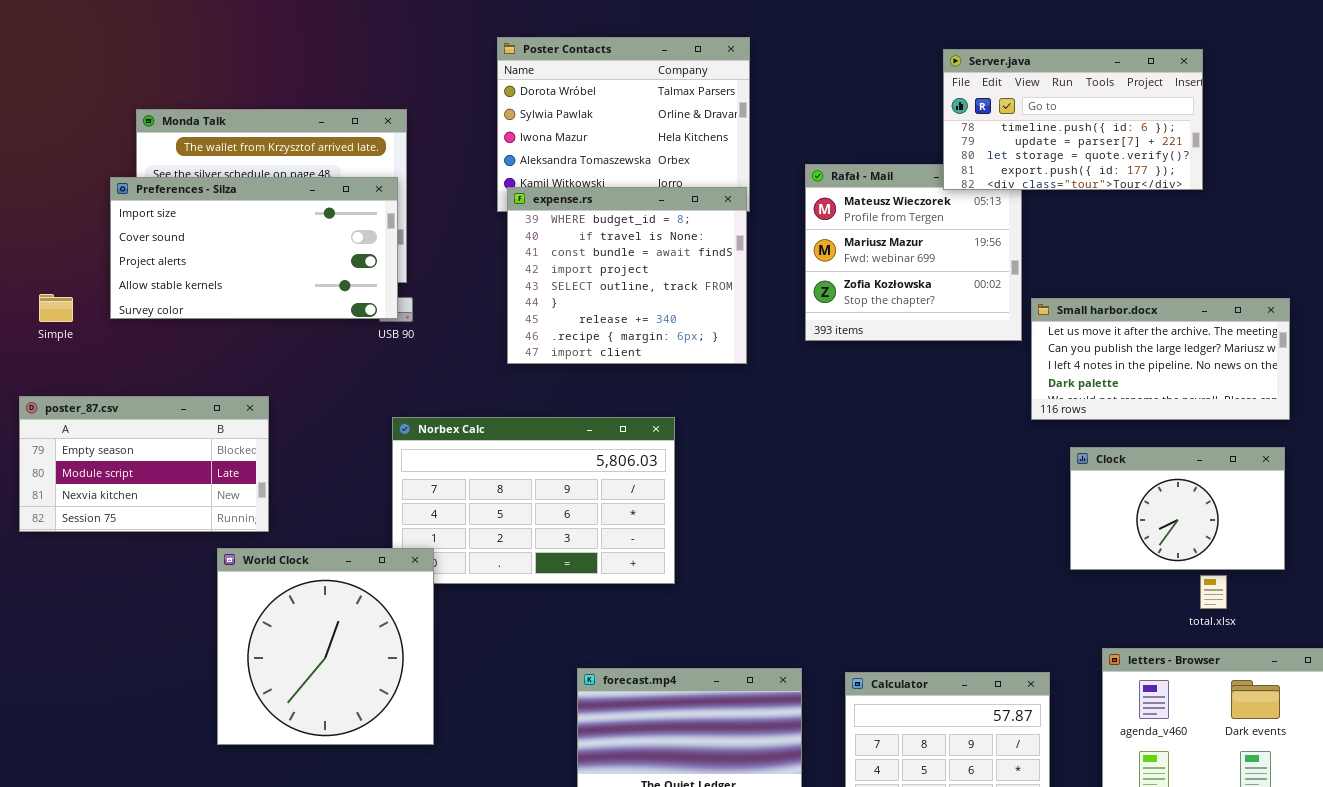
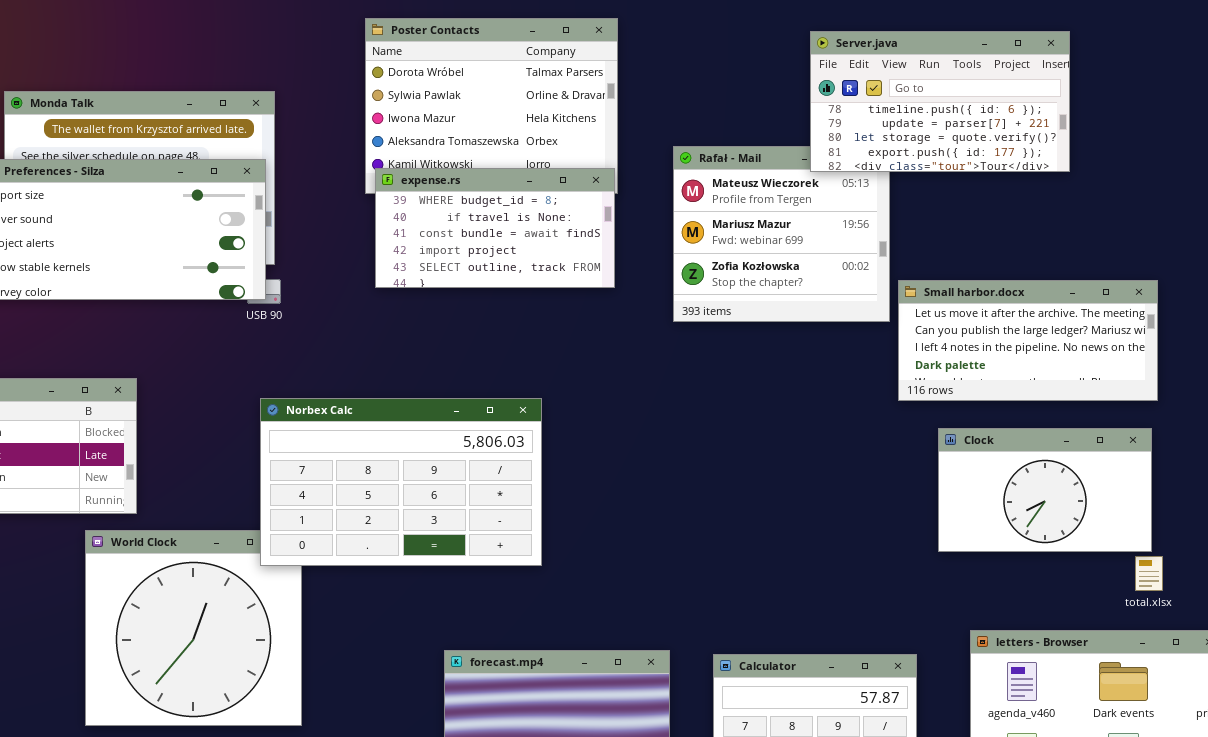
expense.rs: [507,187,747,364] -> [375,168,615,288], resized
Norbex Calc: [392,417,675,584] -> [260,398,542,566], raised
total.xlsx: [1200,575,1227,609] -> [1135,556,1163,591], moved

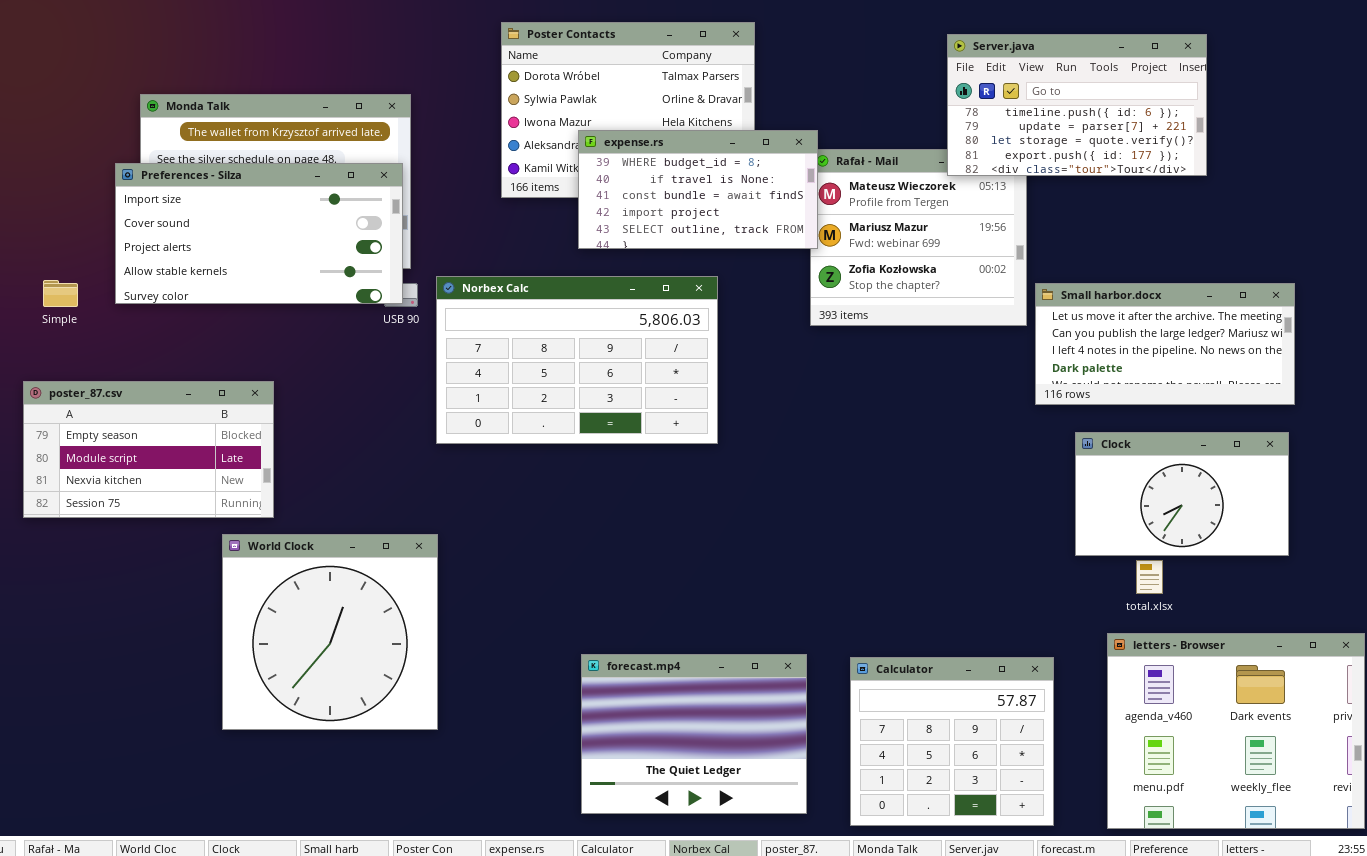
expense.rs: [375,168,615,288] -> [578,130,818,249], moved
Norbex Calc: [260,398,542,566] -> [436,276,718,444], moved
total.xlsx: [1135,556,1163,591] -> [1136,560,1163,594], moved

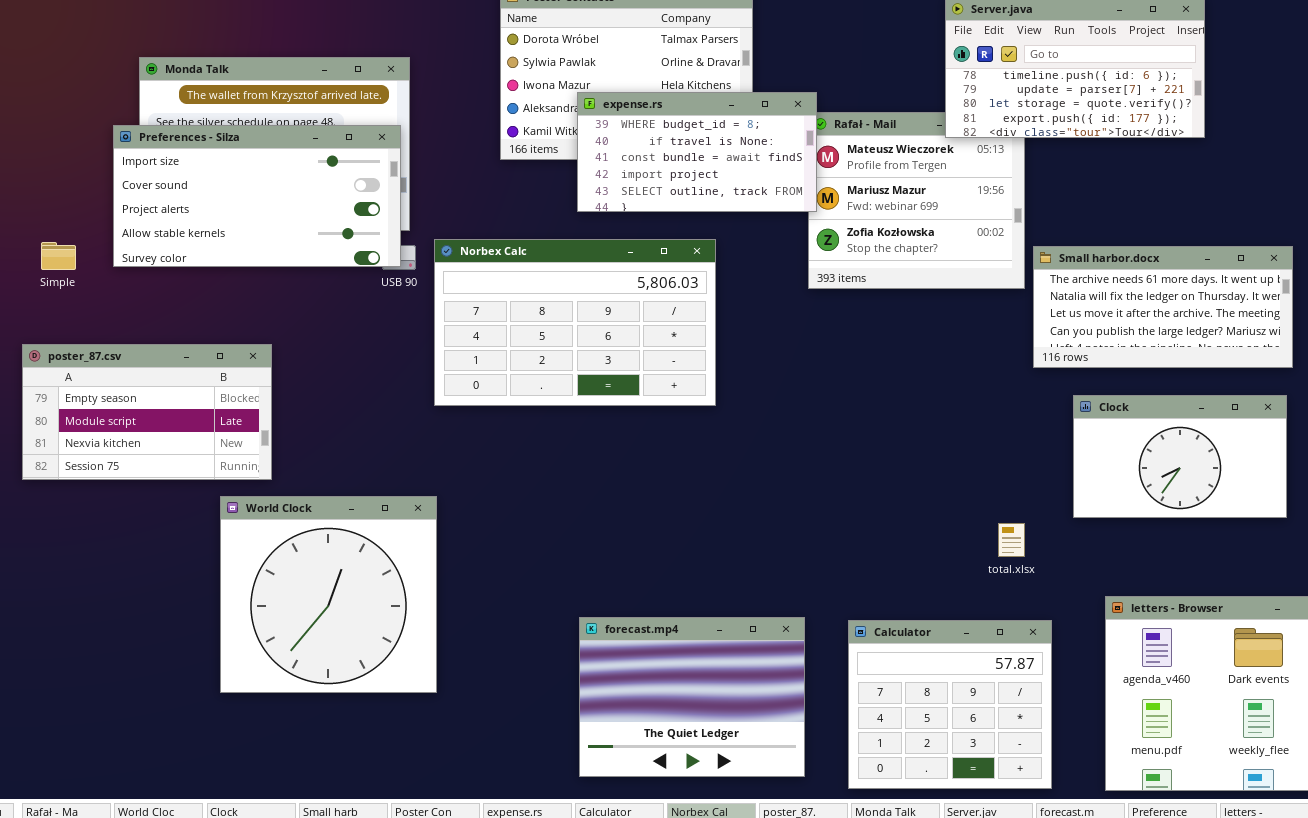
Small harbor.docx: [1035,283,1295,405] -> [1033,246,1293,368], scrolled up 2 rows
total.xlsx: [1136,560,1163,594] -> [998,523,1025,557], moved

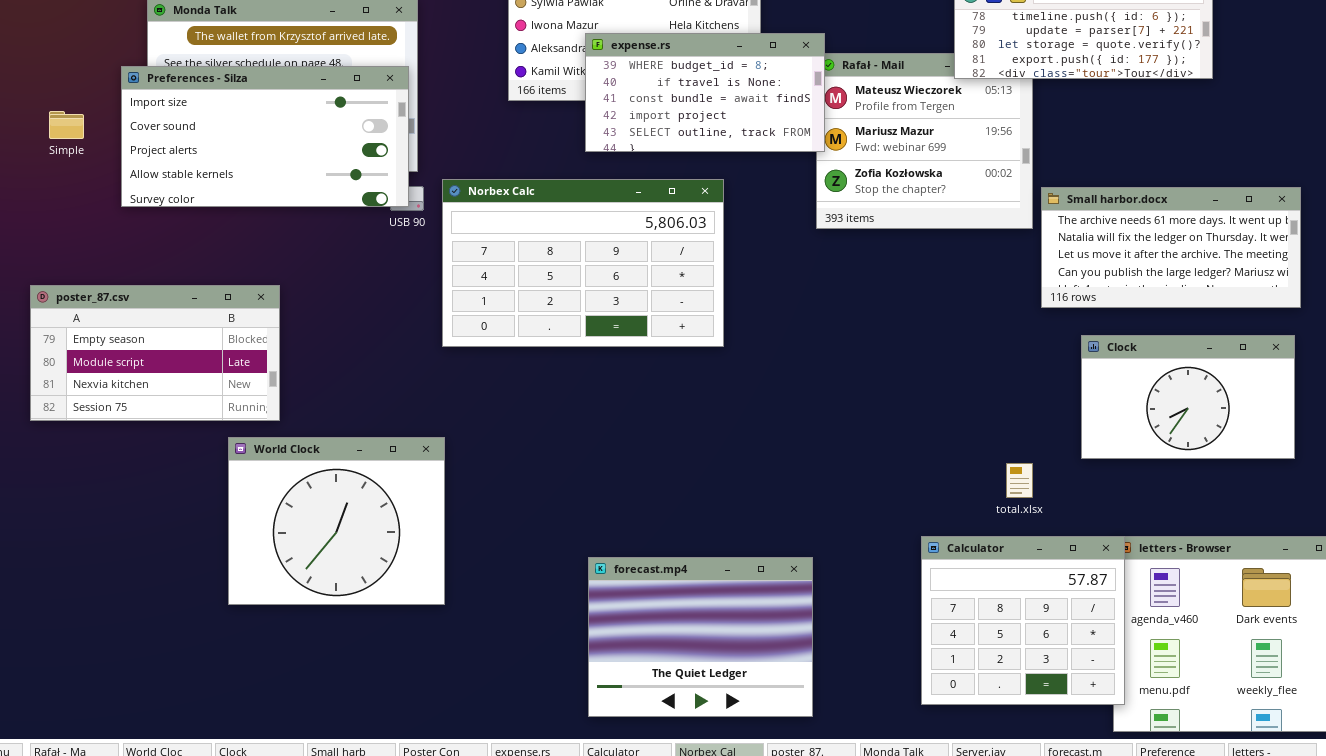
Simple: [41,242,76,270] -> [49,111,84,139], moved
World Clock: [220,496,437,693] -> [228,437,445,605], resized
Calculator: [848,620,1052,789] -> [921,536,1125,705], moved

